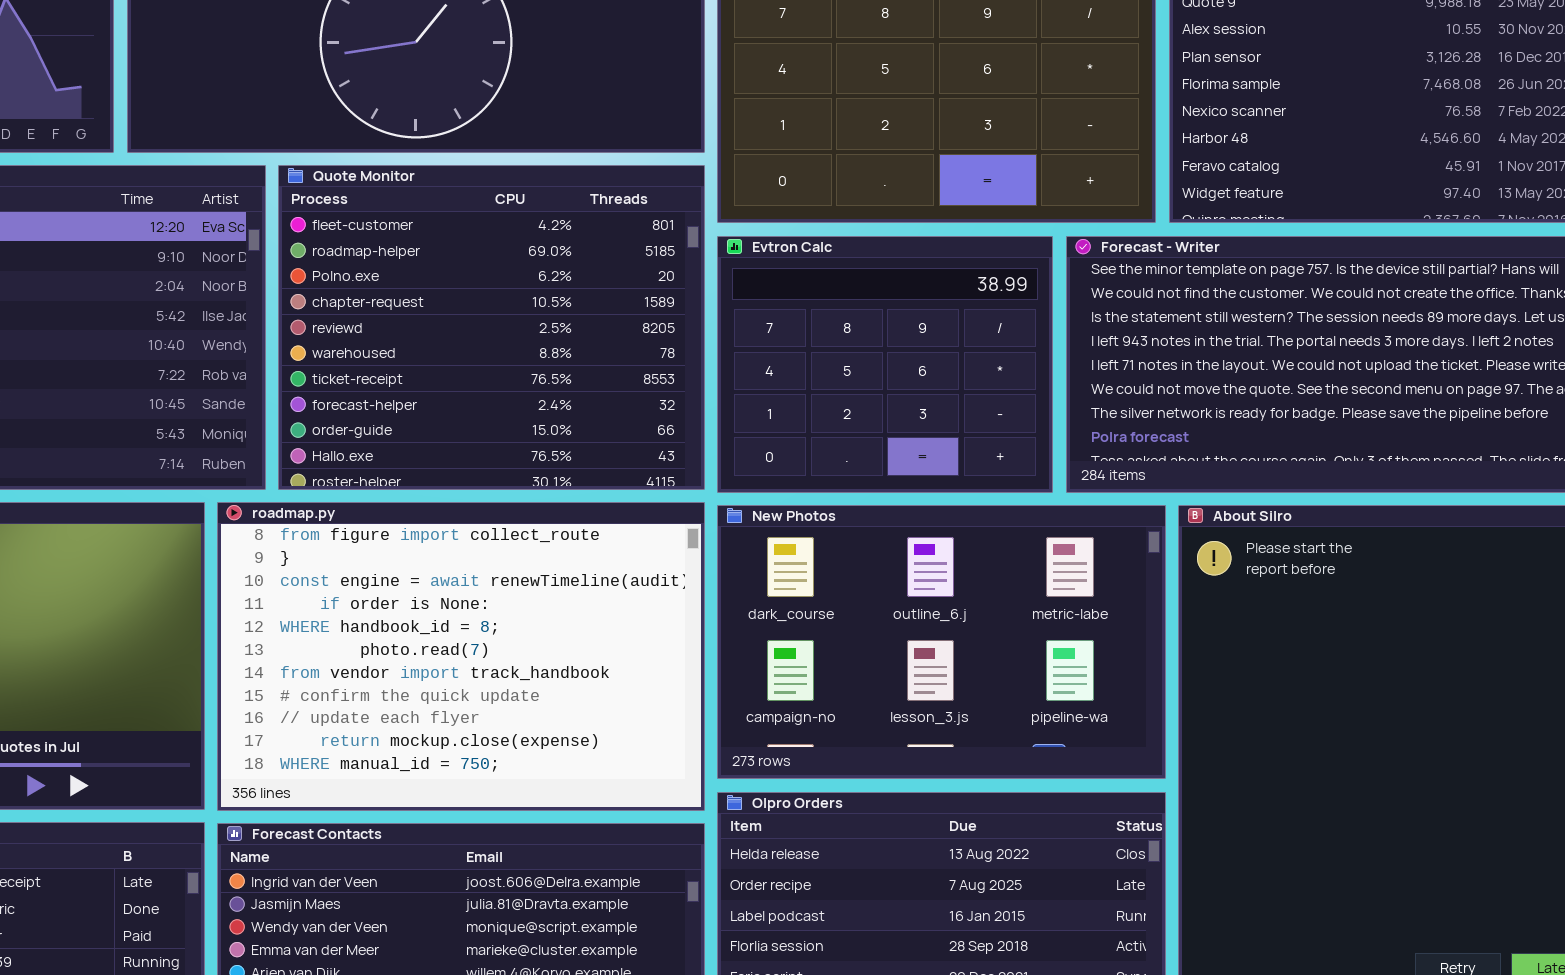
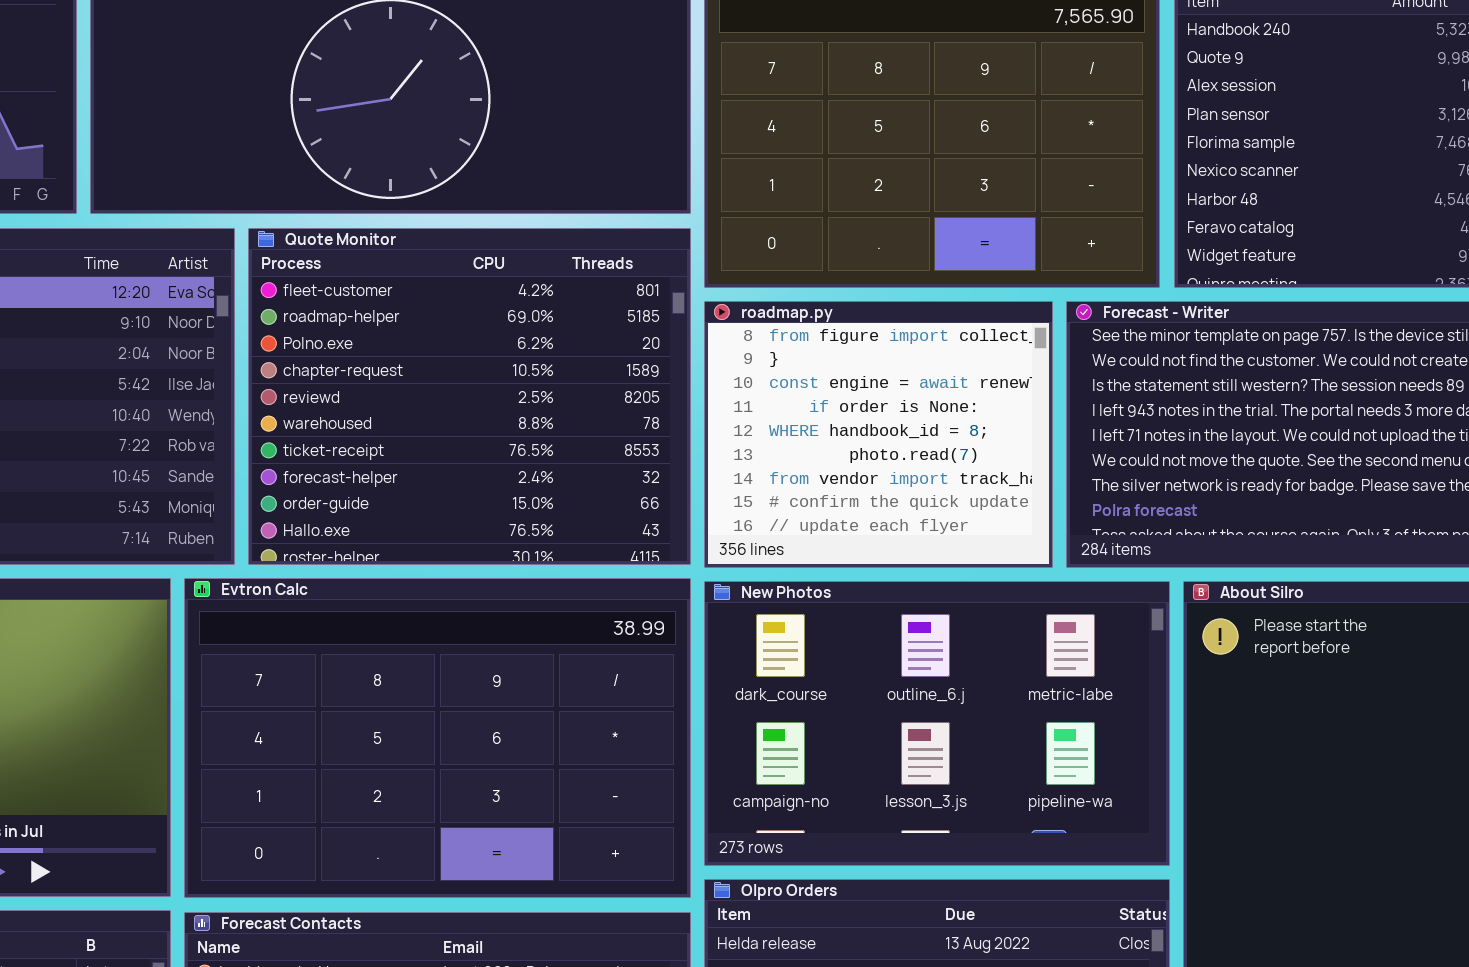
Evtron Calc: [717,236,1053,493] -> [184,578,691,898], moved, resized
roadmap.py: [217,502,705,811] -> [704,301,1053,568], moved, resized

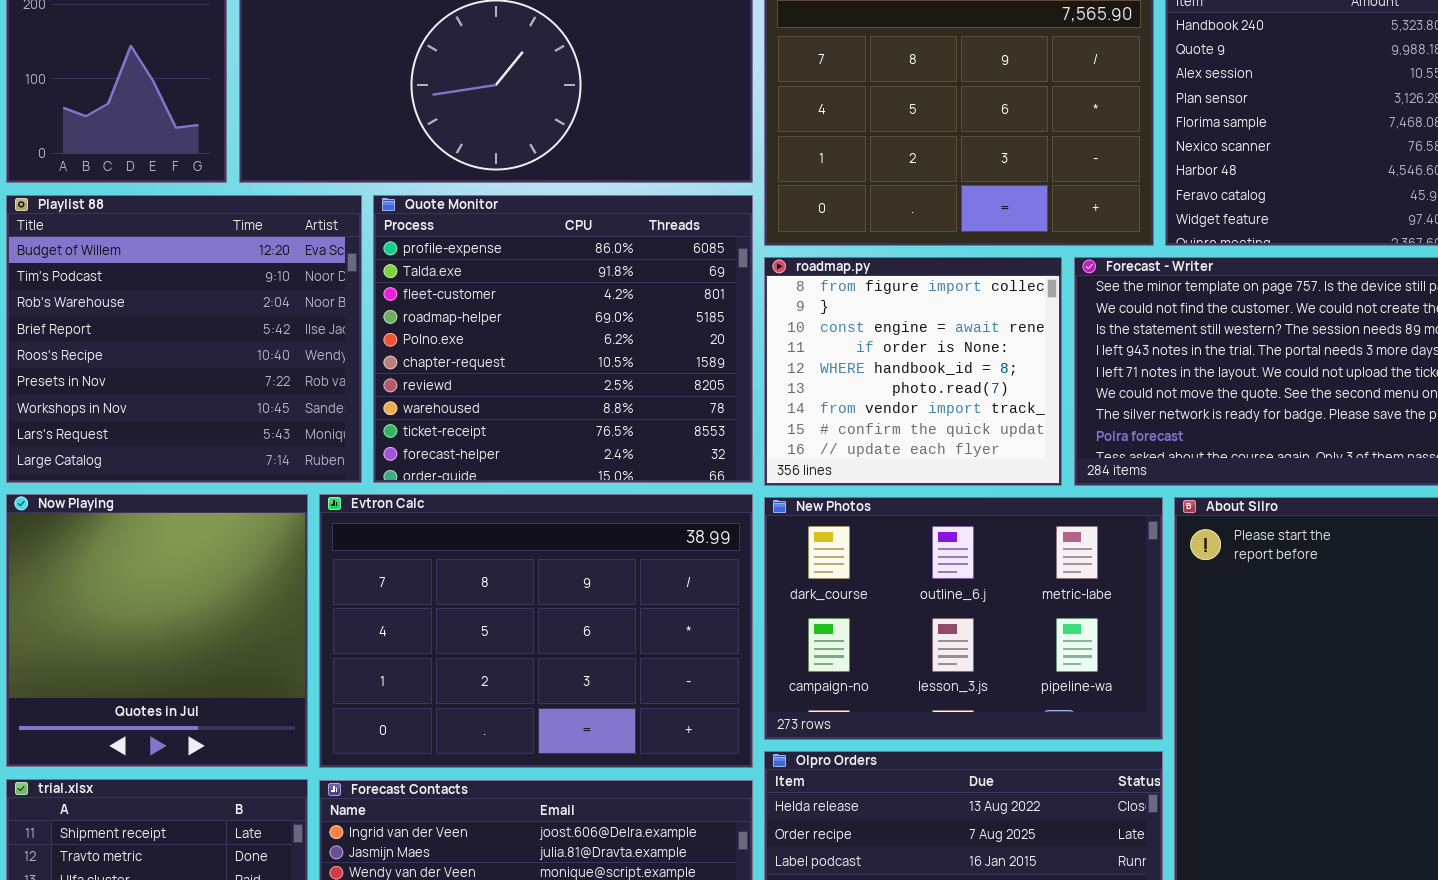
Quote Monitor: [248,228,691,565] -> [373,195,753,483], scrolled up 2 rows

